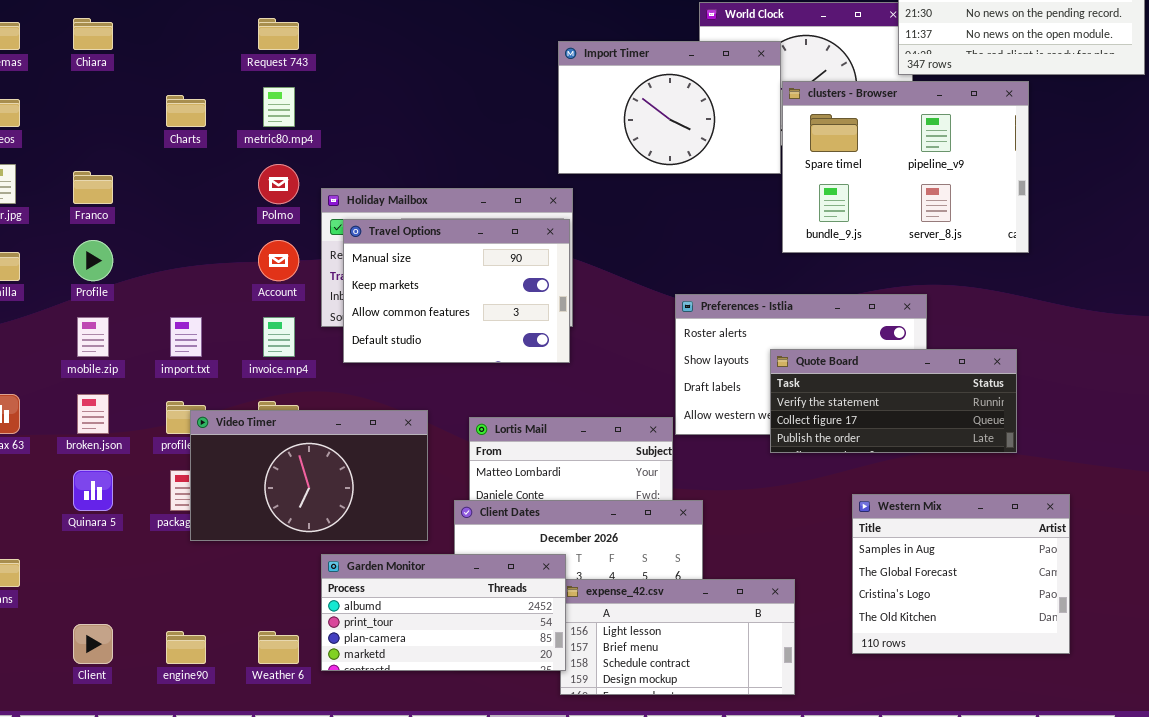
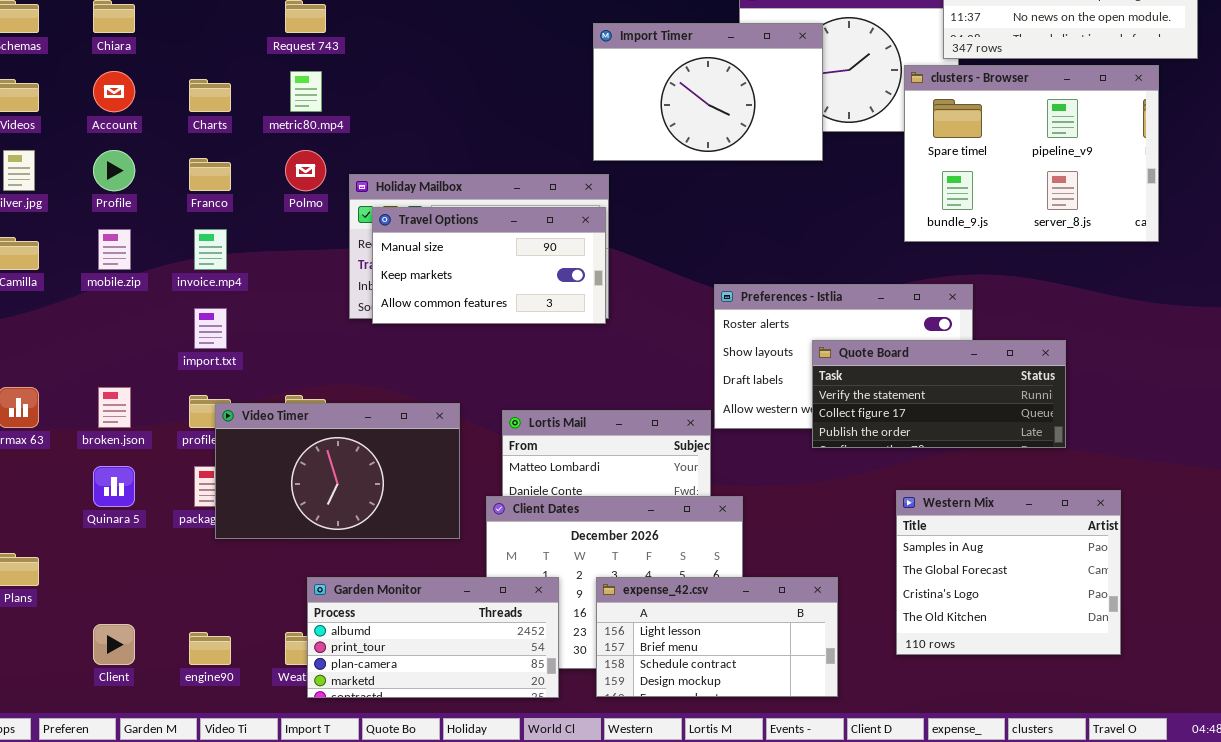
clusters - Browser: [782,81,1029,253] -> [904,65,1159,242], moved
Franco: [73,171,113,204] -> [189,158,231,191], moved
Travel Options: [343,219,570,363] -> [372,207,606,324], resized
Profile: [73,240,113,281] -> [93,150,135,191], moved
Account: [258,240,299,281] -> [93,71,135,112], moved
mobile.zip: [77,317,109,357] -> [98,229,131,270], moved
invoice.mp4: [263,317,295,357] -> [194,229,227,270], moved
Garden Monitor: [321,554,566,671] -> [307,577,559,698], moved

